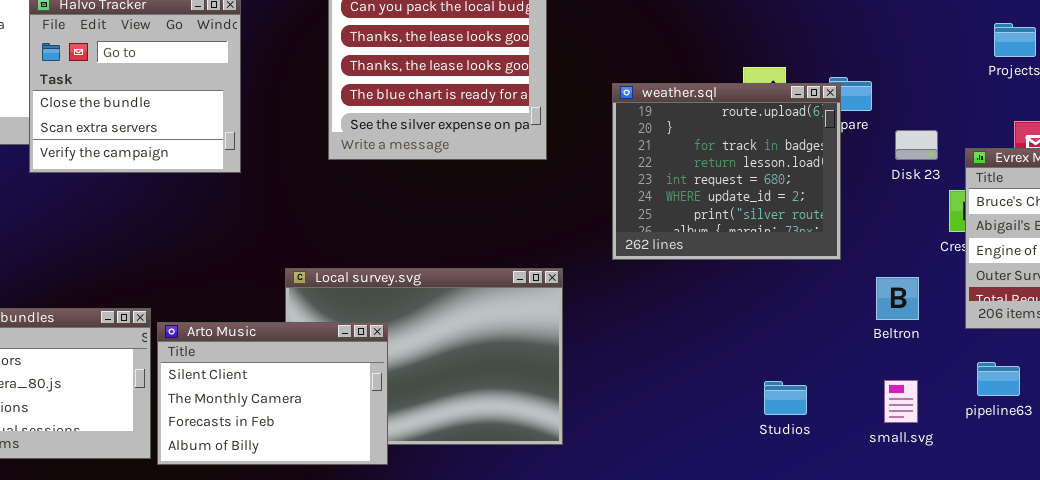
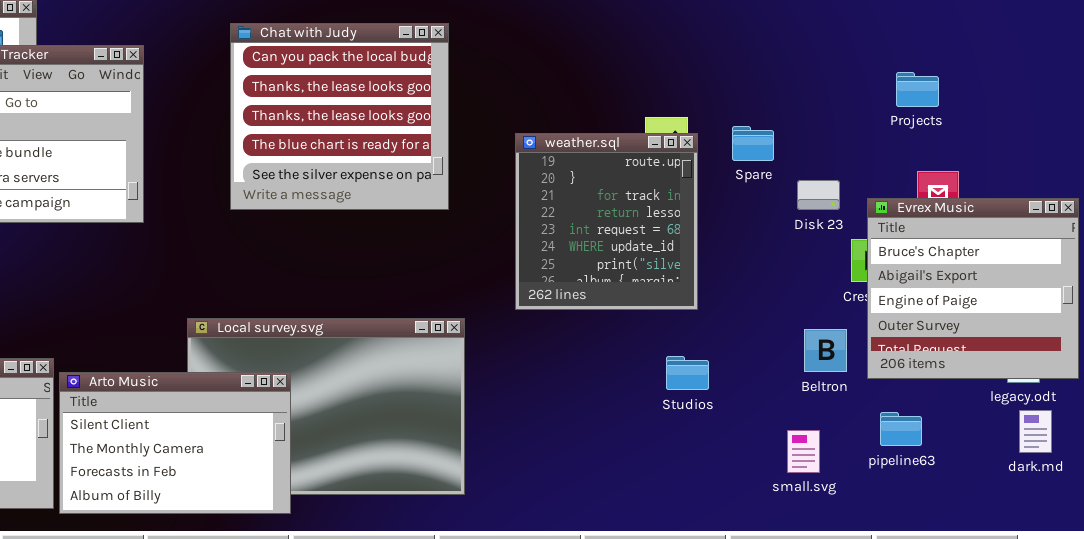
weather.sql: [612,83,841,260] -> [515,133,698,310], resized
Beltron: [876,277,919,320] -> [804,329,847,372], moved
Studios: [764,381,807,415] -> [666,356,709,390], moved

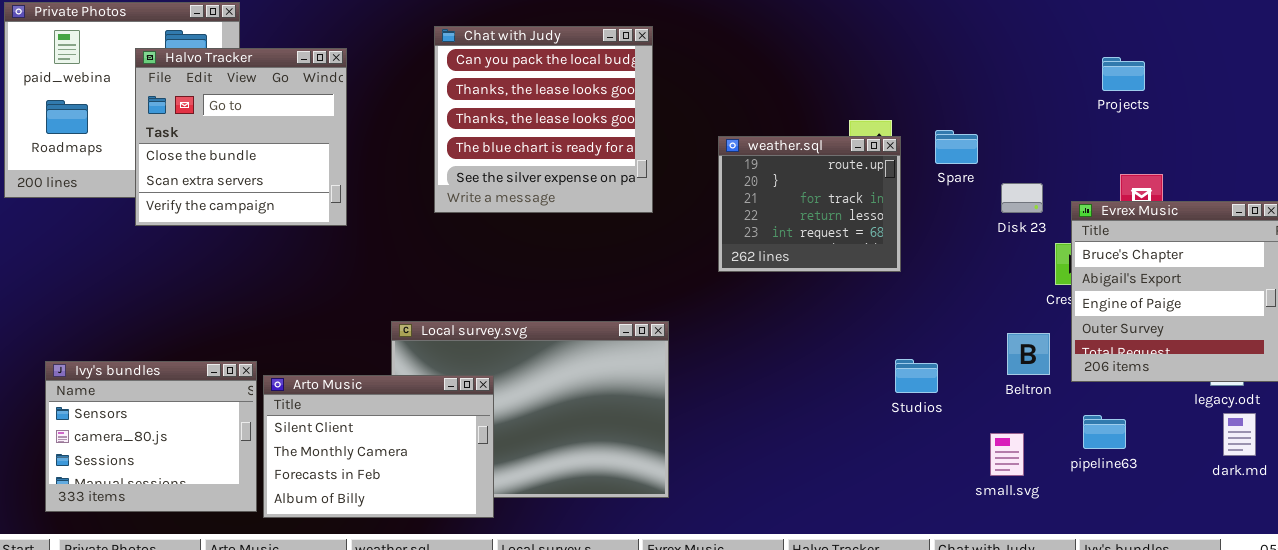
Projects: [896,72,939,107] -> [1102,57,1145,91], moved
weather.sql: [515,133,698,310] -> [718,136,901,272], resized
Studios: [666,356,709,390] -> [895,359,938,393], moved

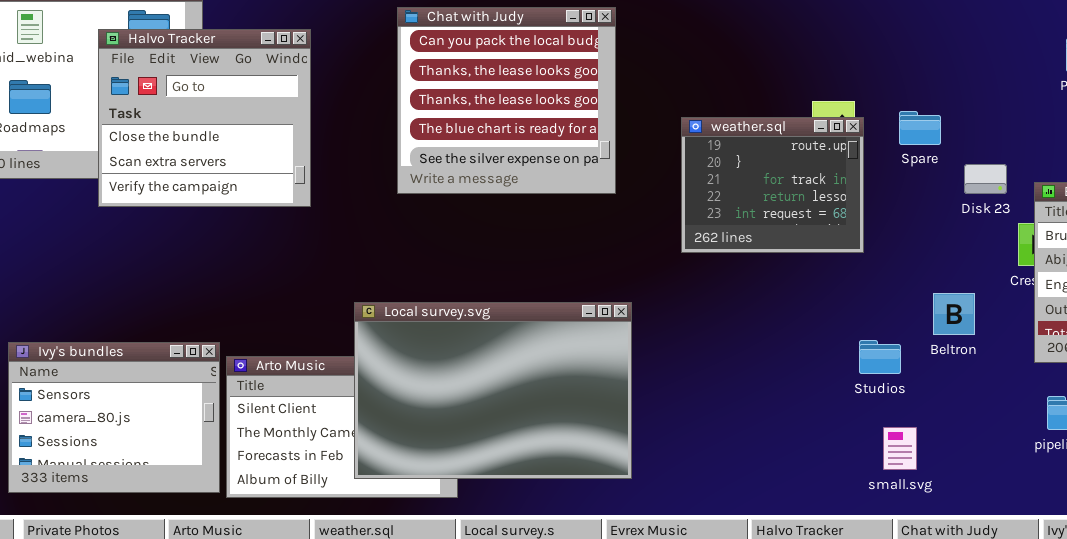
Local survey.svg: [391,321,669,498] -> [354,302,632,479], raised
Beltron: [1007,333,1050,375] -> [933,293,975,335], moved
small.svg: [990,433,1024,476] -> [883,427,917,470], moved

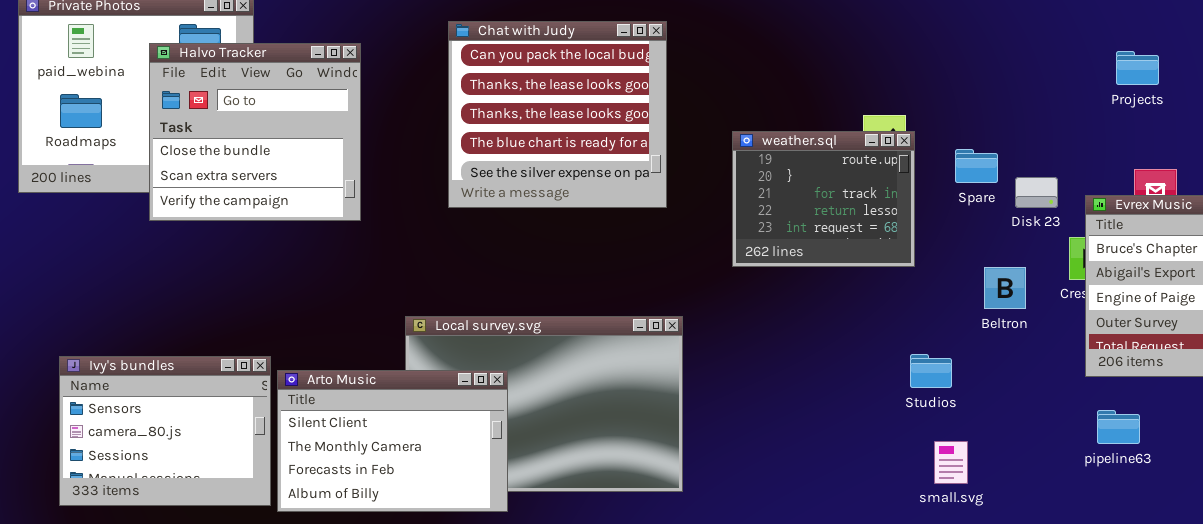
Spare: [899,111,941,145] -> [955,149,998,183], moved
Beltron: [933,293,975,335] -> [984,267,1026,309], moved
Arto Music: [226,356,458,498] -> [277,370,508,512], raised

